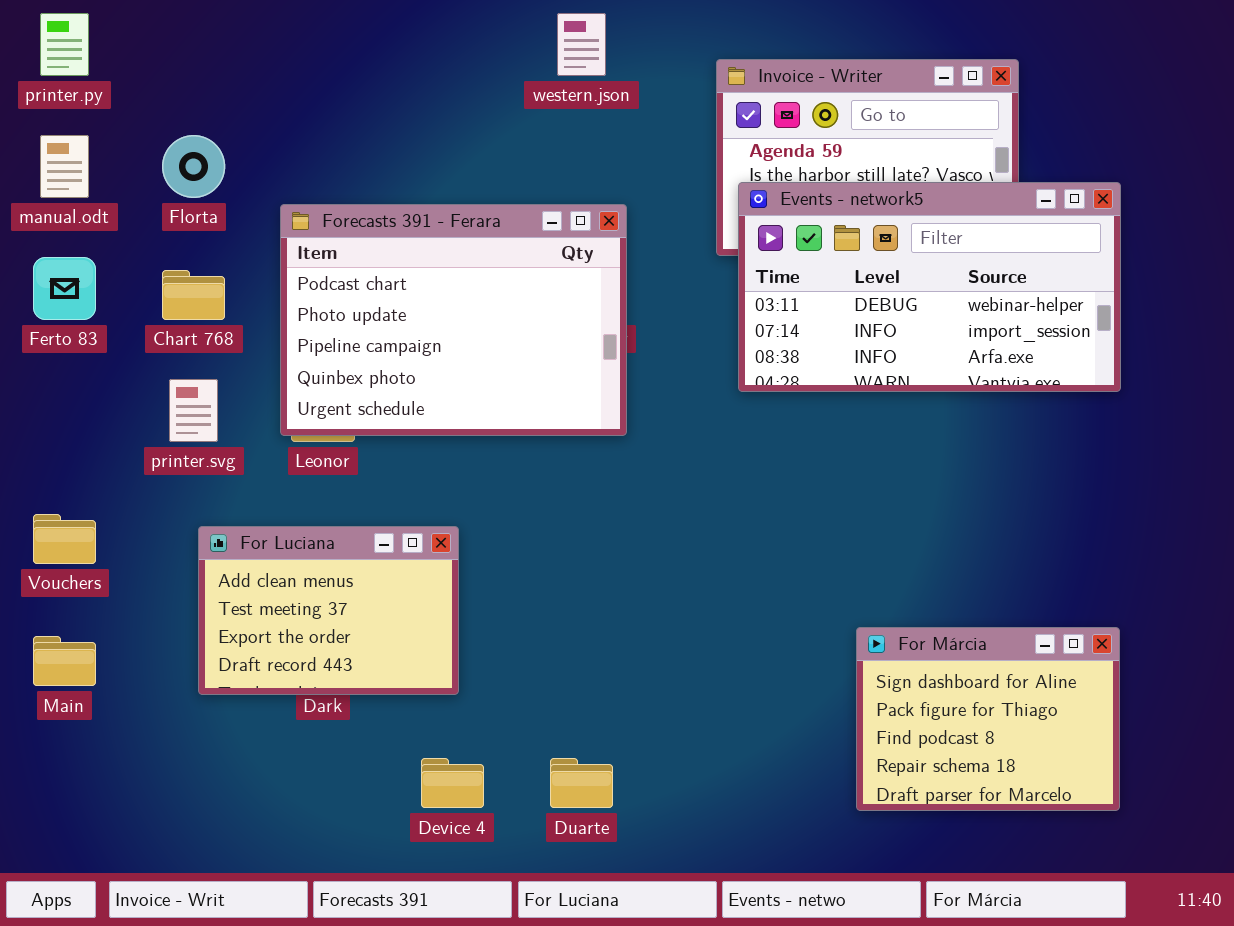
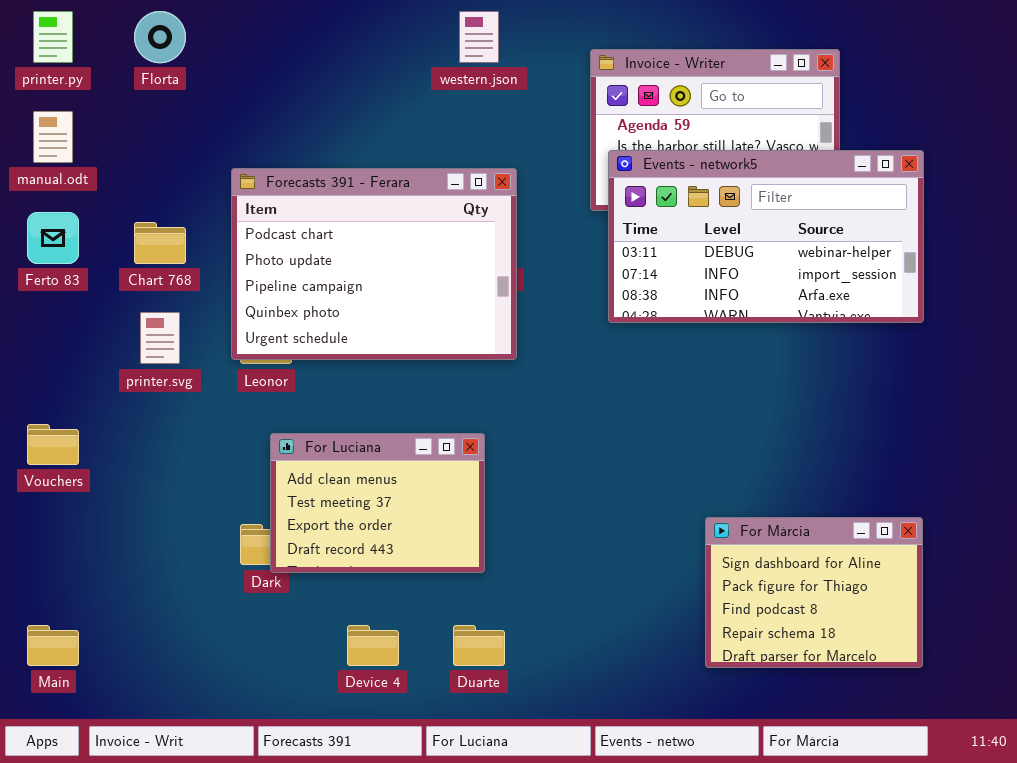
Florta: [162,135,225,198] -> [134,11,186,63], moved
For Luciana: [198,526,459,695] -> [270,433,485,573], moved
Main: [33,636,96,686] -> [27,625,79,666], moved

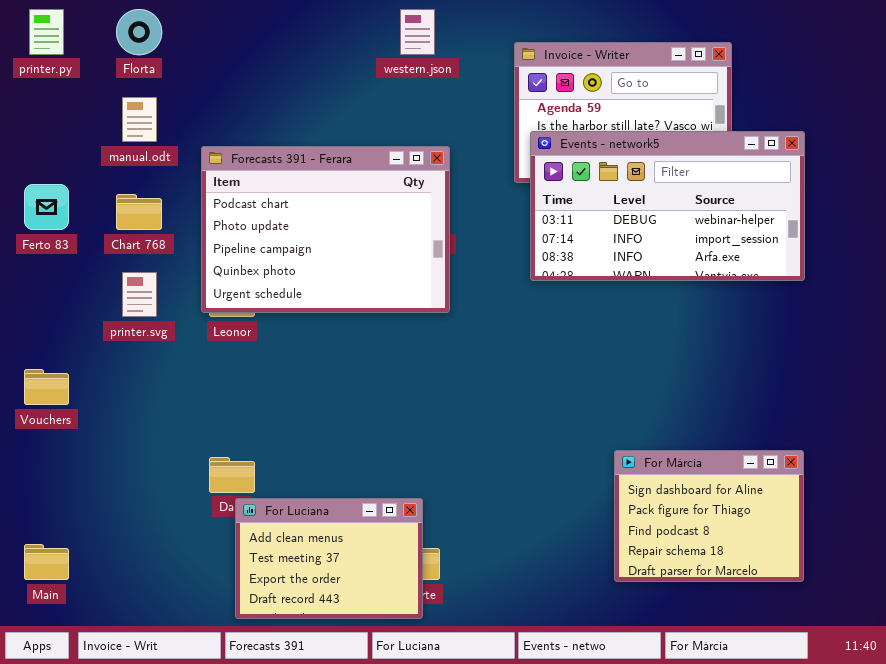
manual.odt: [33,111,73,163] -> [122,97,157,142], moved
For Luciana: [270,433,485,573] -> [235,498,423,619], moved

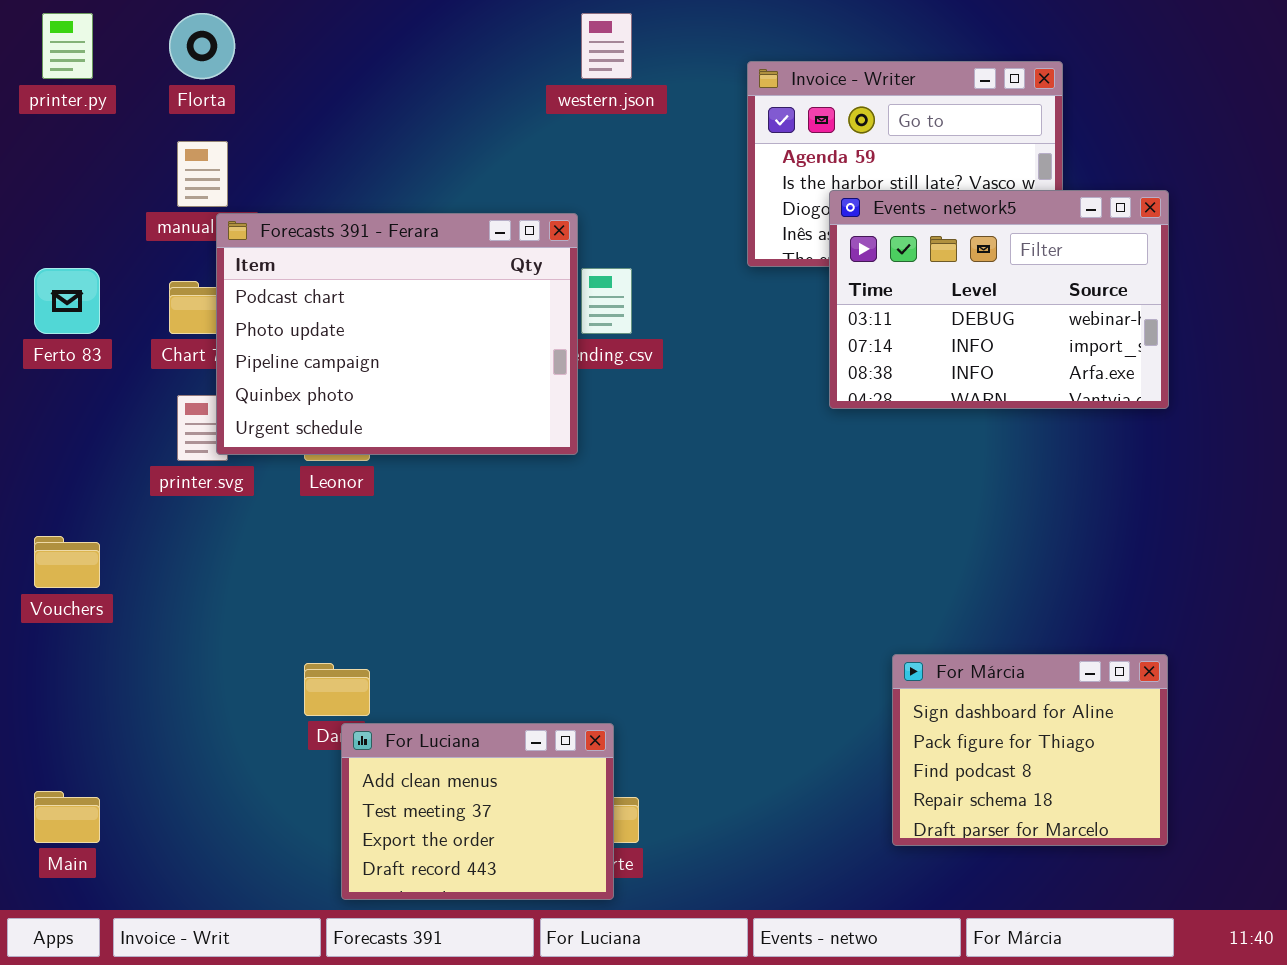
Events - network5: [530,131,805,281] -> [829,190,1169,409], resized
Forecasts 391 - Ferara: [201,146,450,313] -> [216,213,578,455], moved

